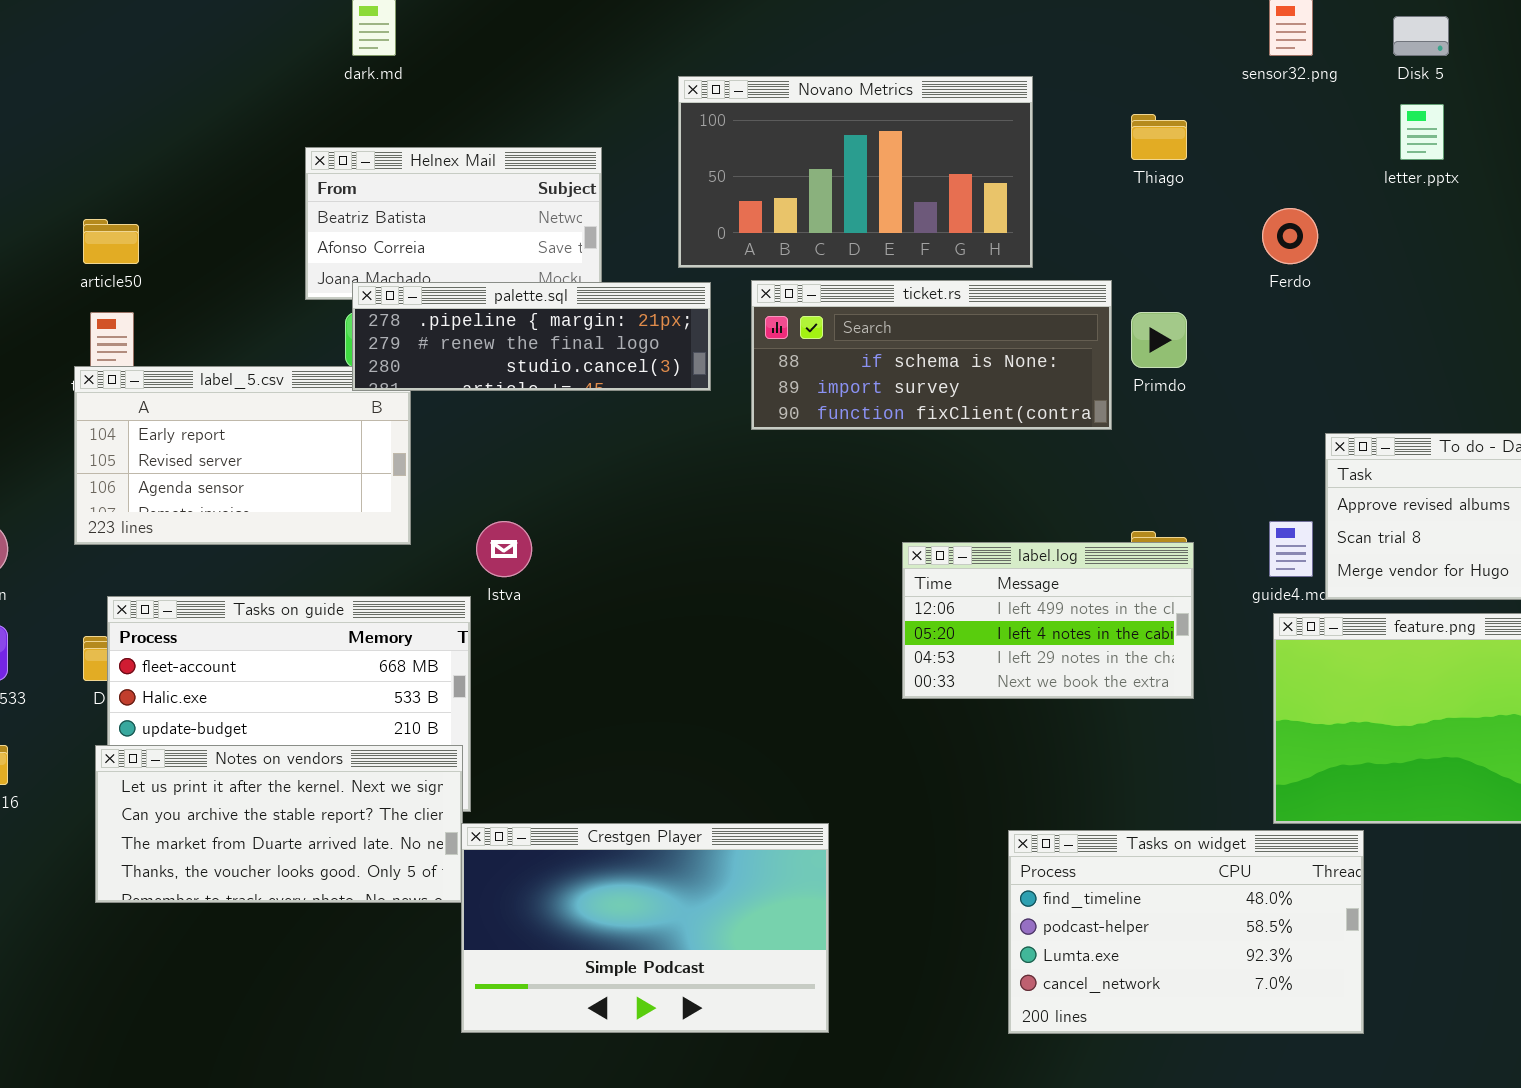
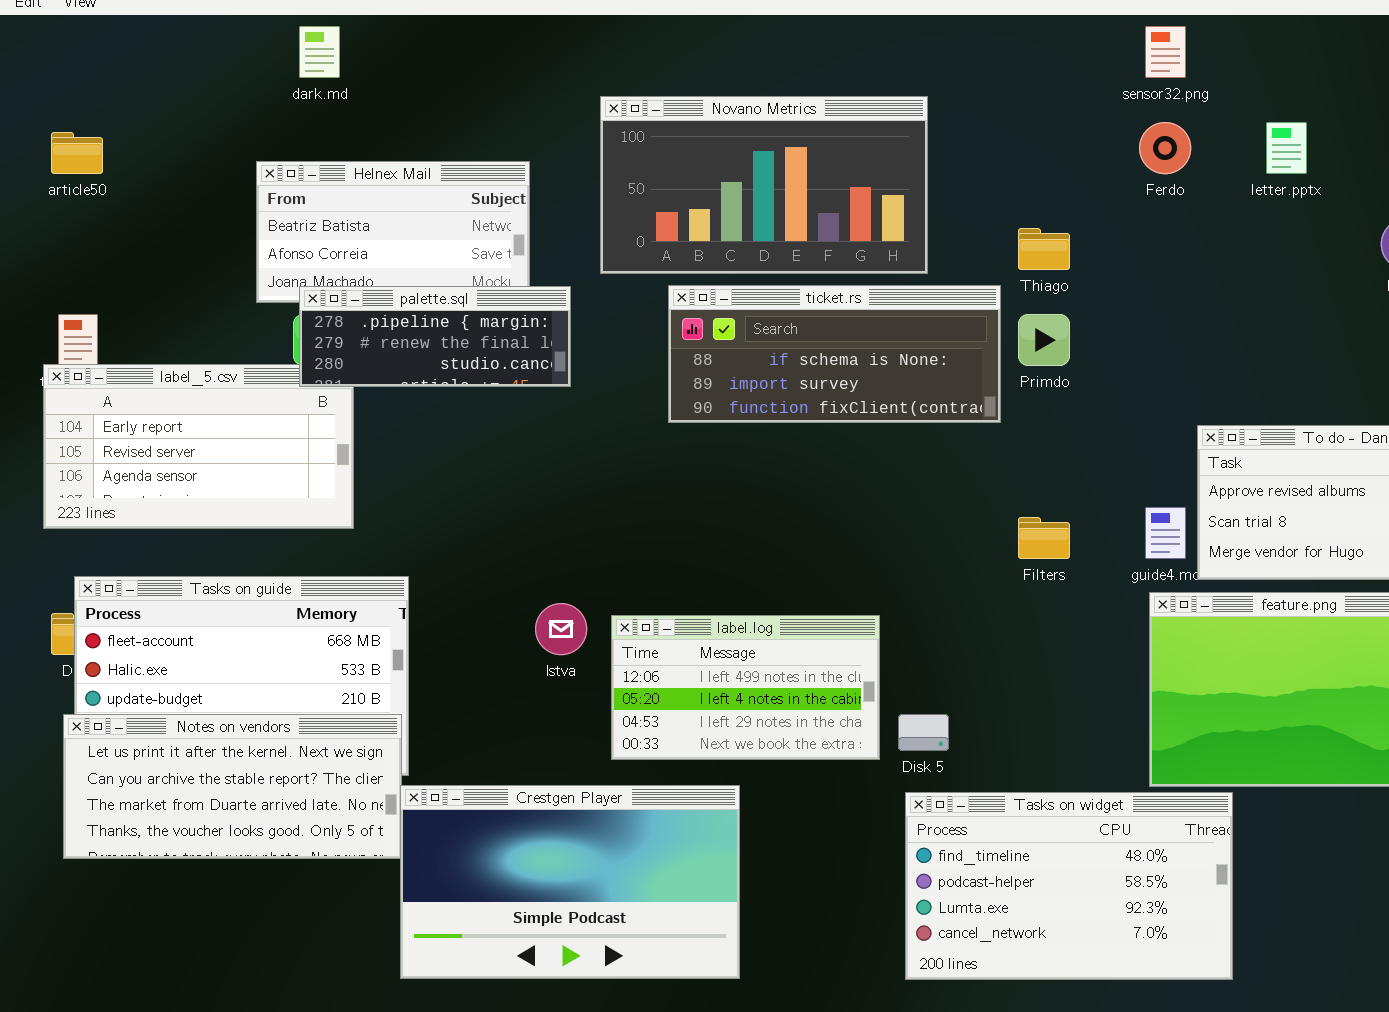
Disk 5: [1393,16,1449,56] -> [898,714,949,751], moved
Thiago: [1131,114,1187,160] -> [1018,228,1070,270], moved
Ferdo: [1262,208,1318,264] -> [1139,122,1191,174], moved
article50: [83,219,139,264] -> [51,132,103,174], moved
palette.sql: [352,282,711,391] -> [299,286,571,387], resized
Istva: [476,521,532,577] -> [535,603,587,655], moved
label.log: [902,542,1194,699] -> [611,615,880,760], moved

